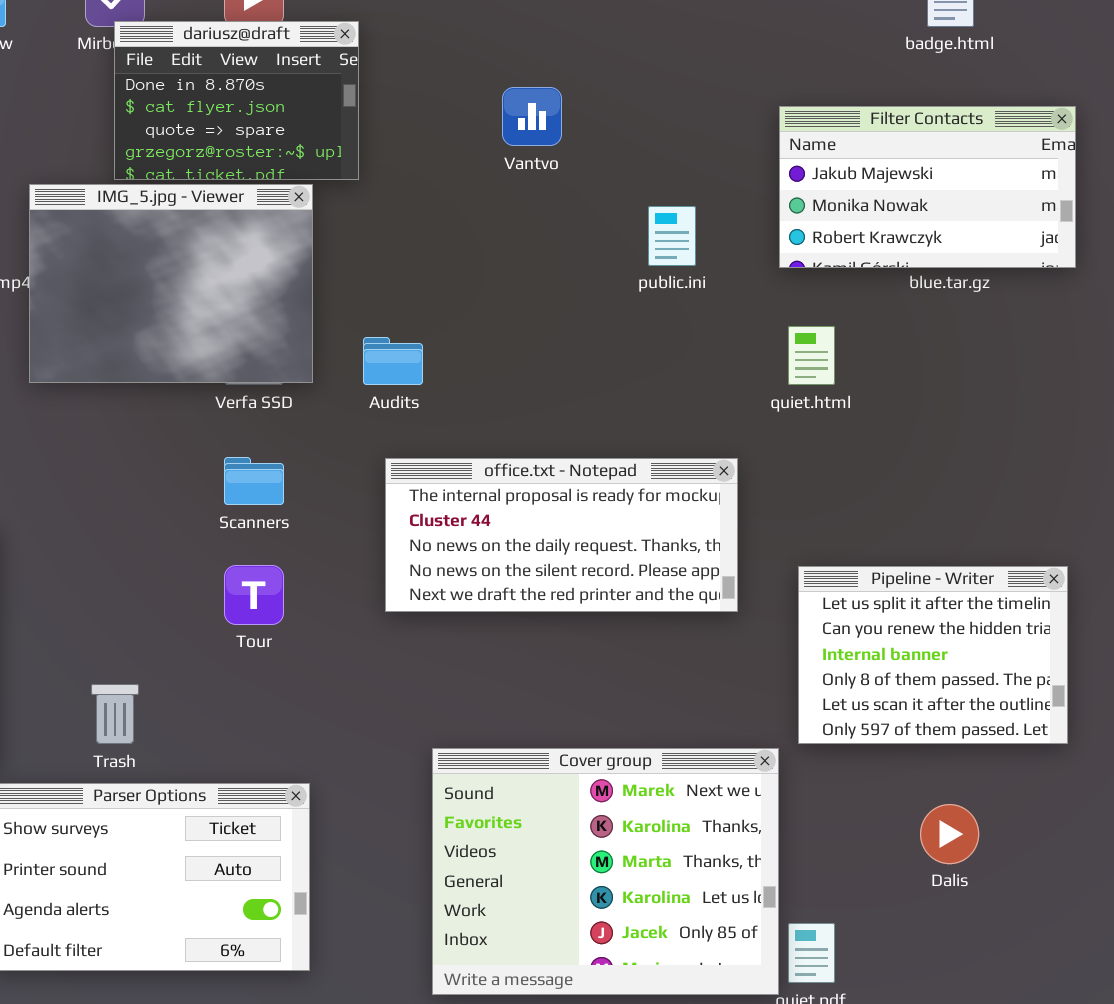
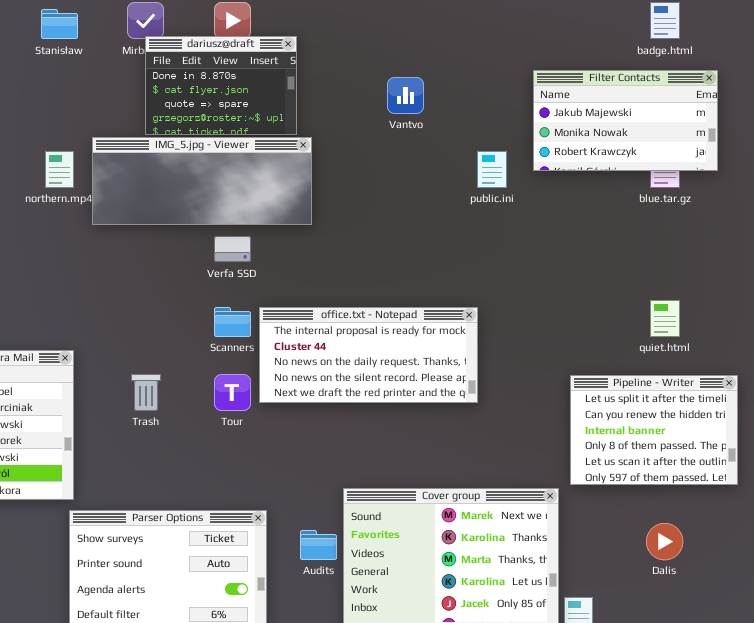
Filter Contacts: [779,106,1076,268] -> [533,70,718,171], moved
IMG_5.jpg - Viewer: [29,184,313,383] -> [92,137,312,225], resized
quiet.html: [788,326,835,385] -> [650,300,680,337], moved
Audits: [363,337,423,385] -> [300,530,337,560], moved
office.txt - Notepad: [385,458,738,612] -> [259,307,478,403], moved
Trash: [91,684,139,744] -> [131,374,161,411], moved

